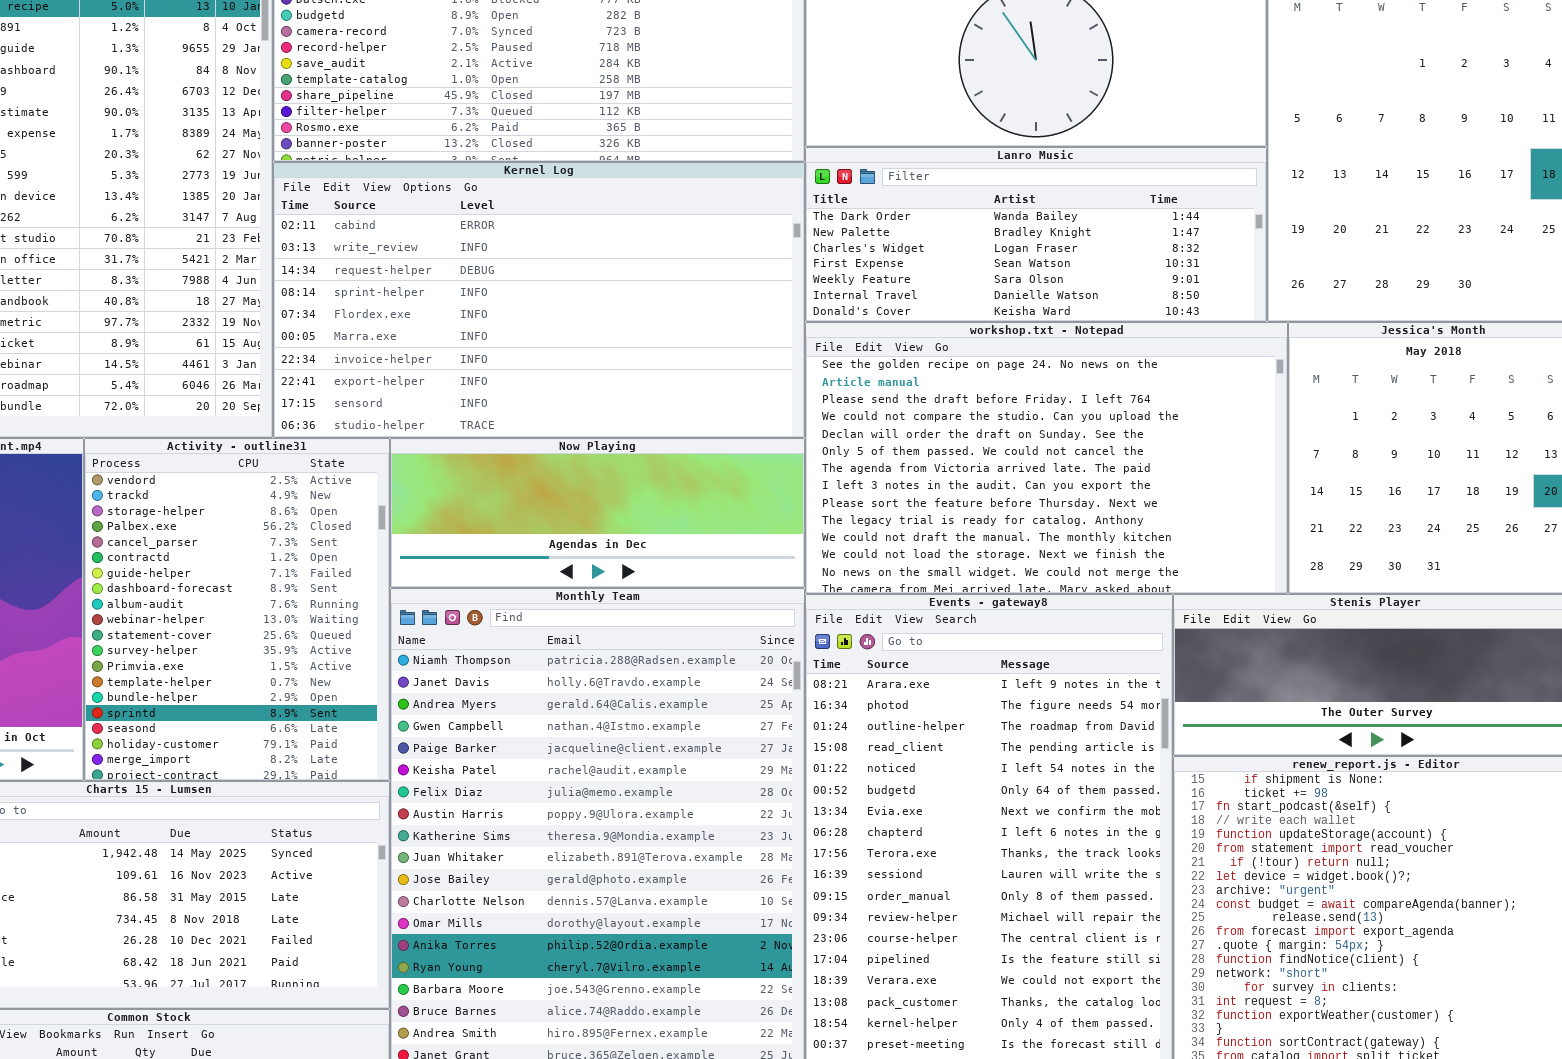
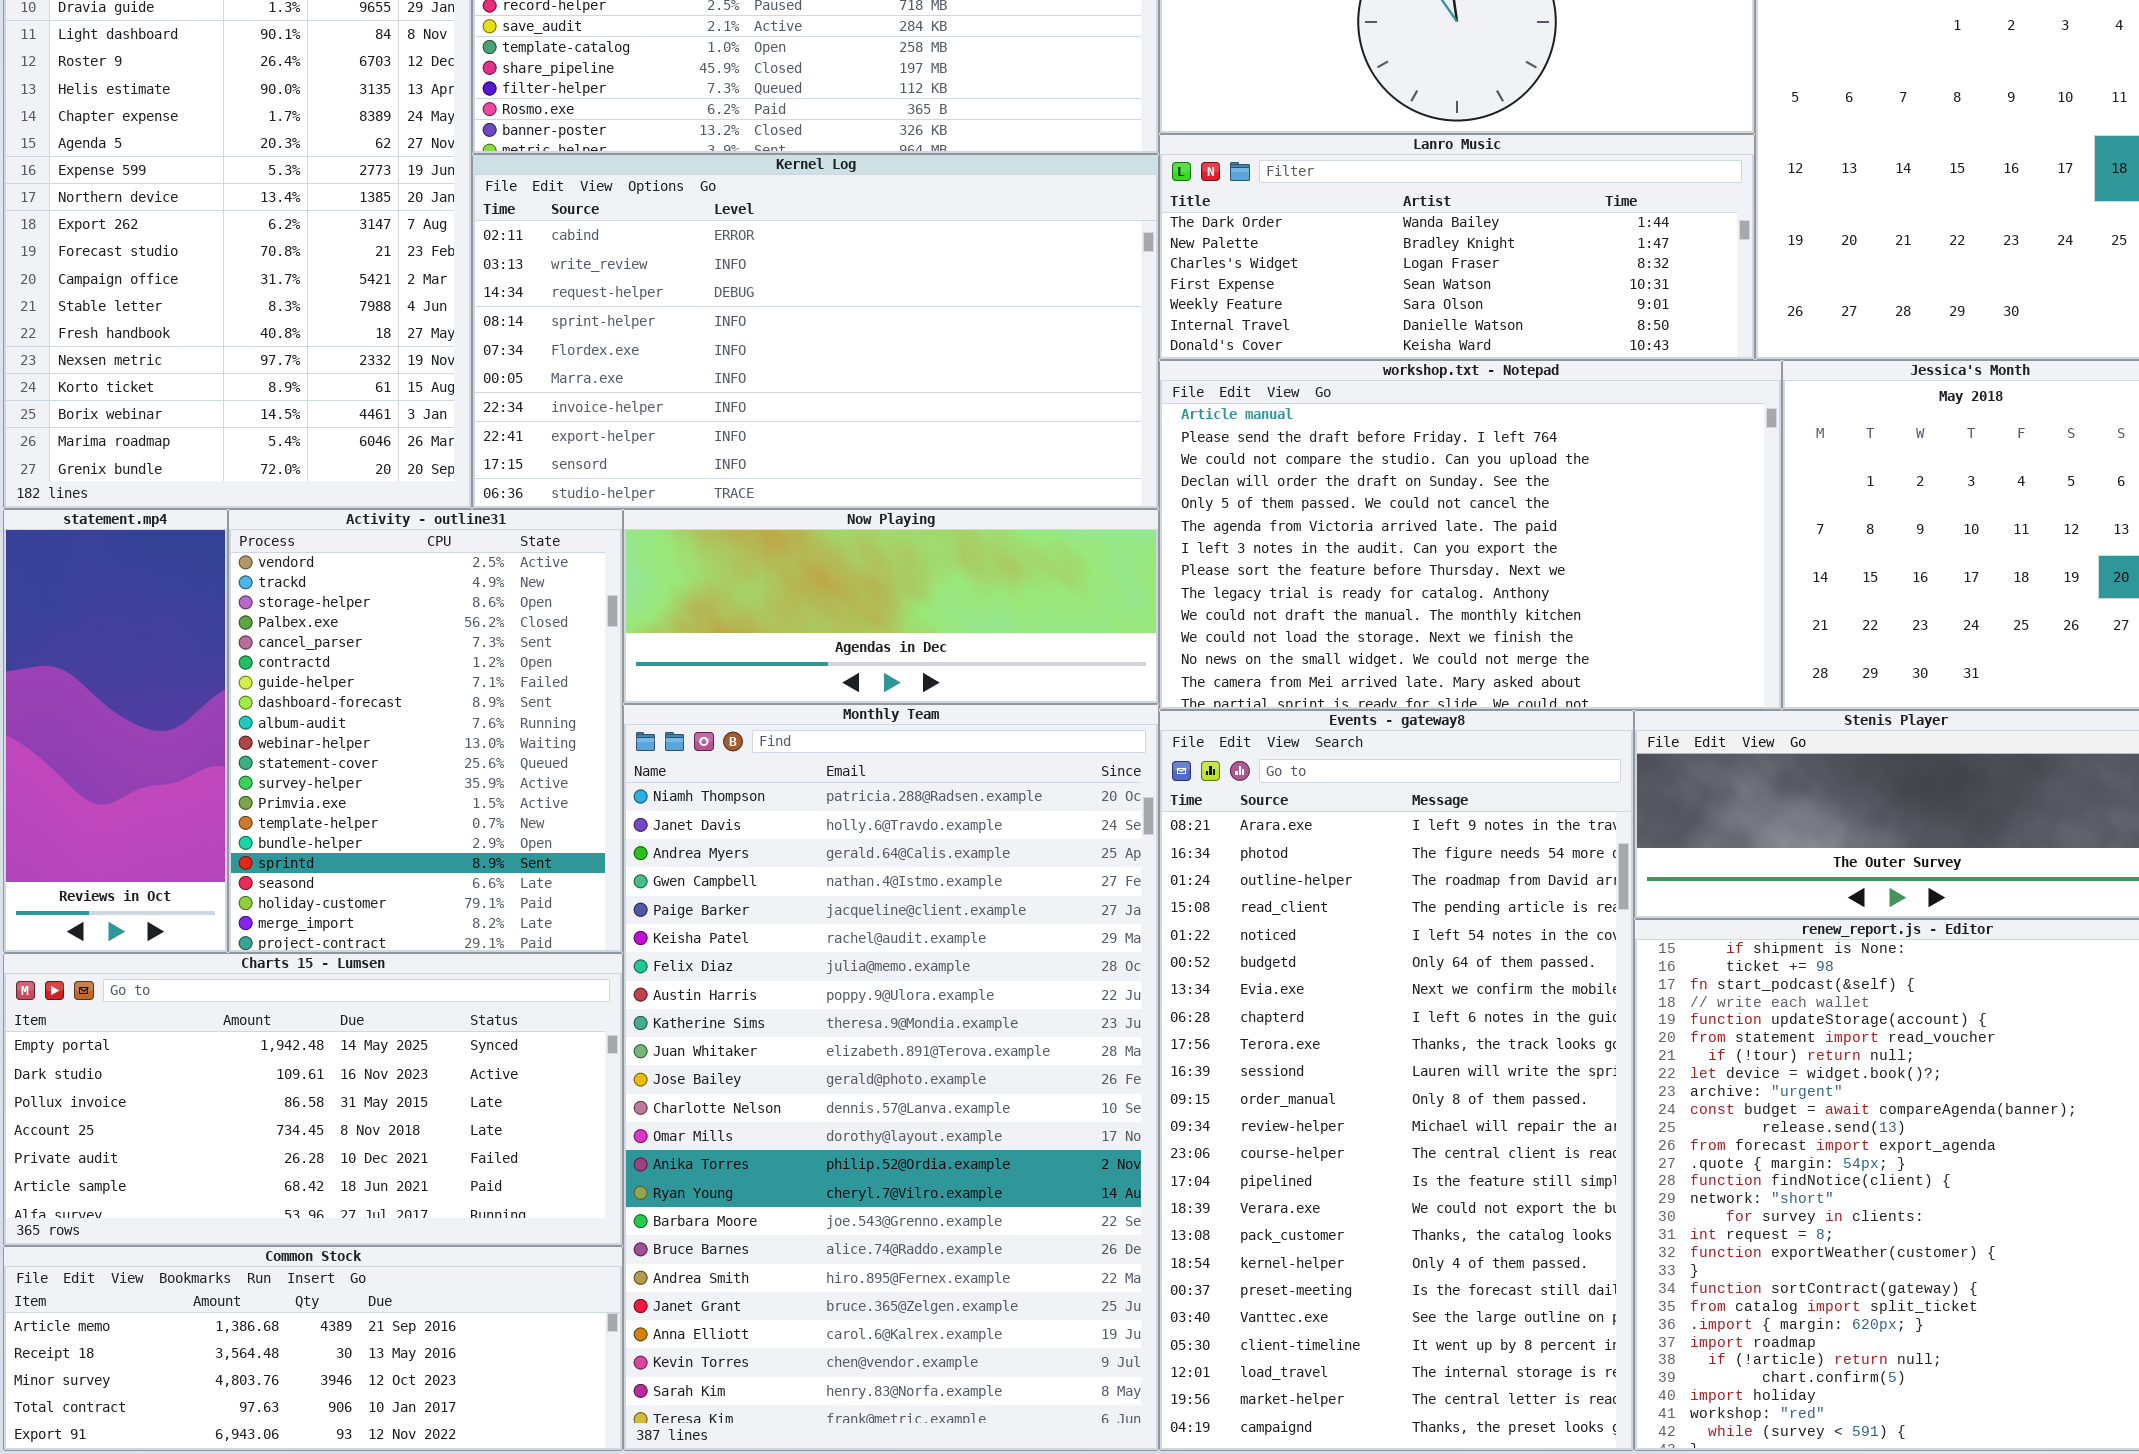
workshop.txt - Notepad: [805,322,1288,594] -> [1159,360,1782,710], scrolled down 1 row

